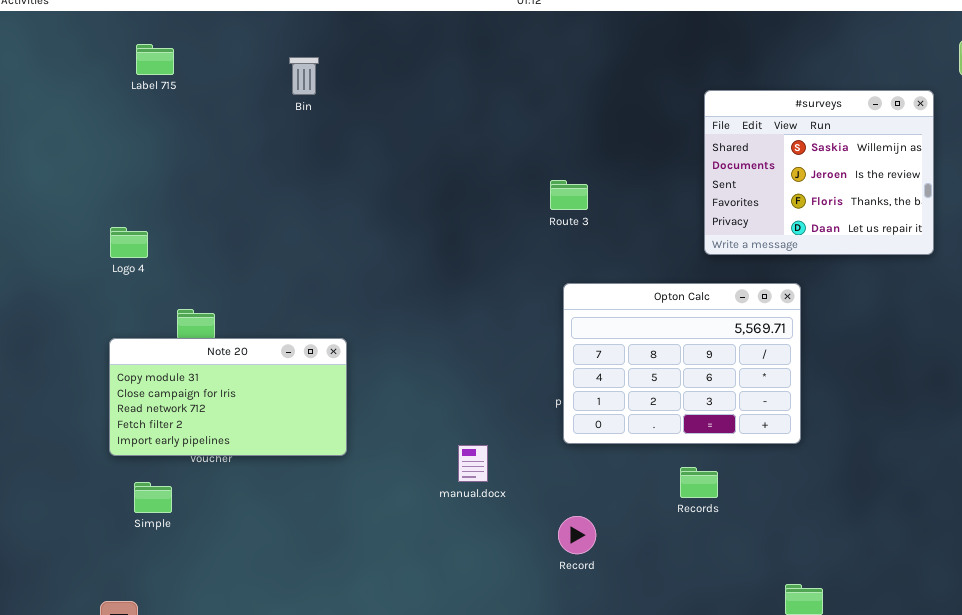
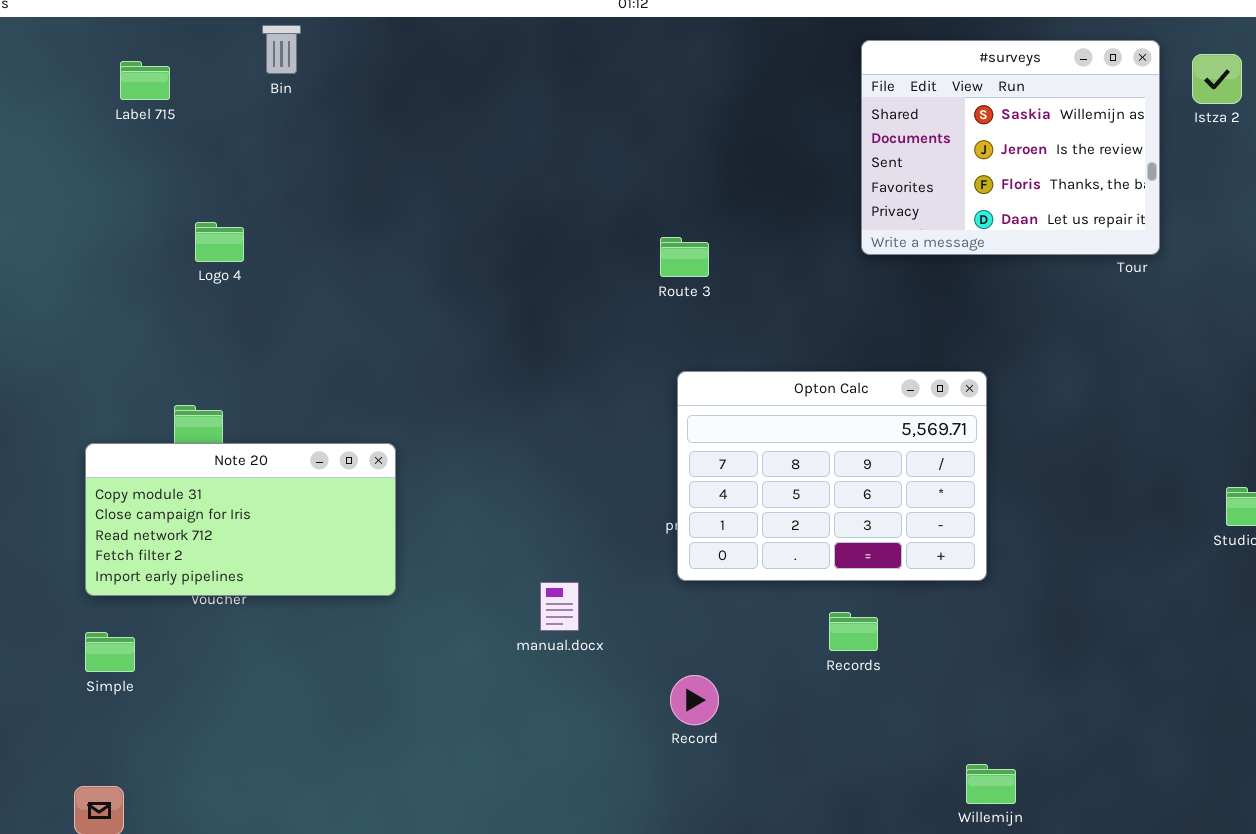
Bin: [289,57,319,95] -> [262,25,301,74], moved
#surveys: [704,90,934,255] -> [861,40,1160,255], moved
Logo 4: [110,227,148,258] -> [195,222,244,262], moved
Simple: [134,482,172,513] -> [85,632,135,672], moved

